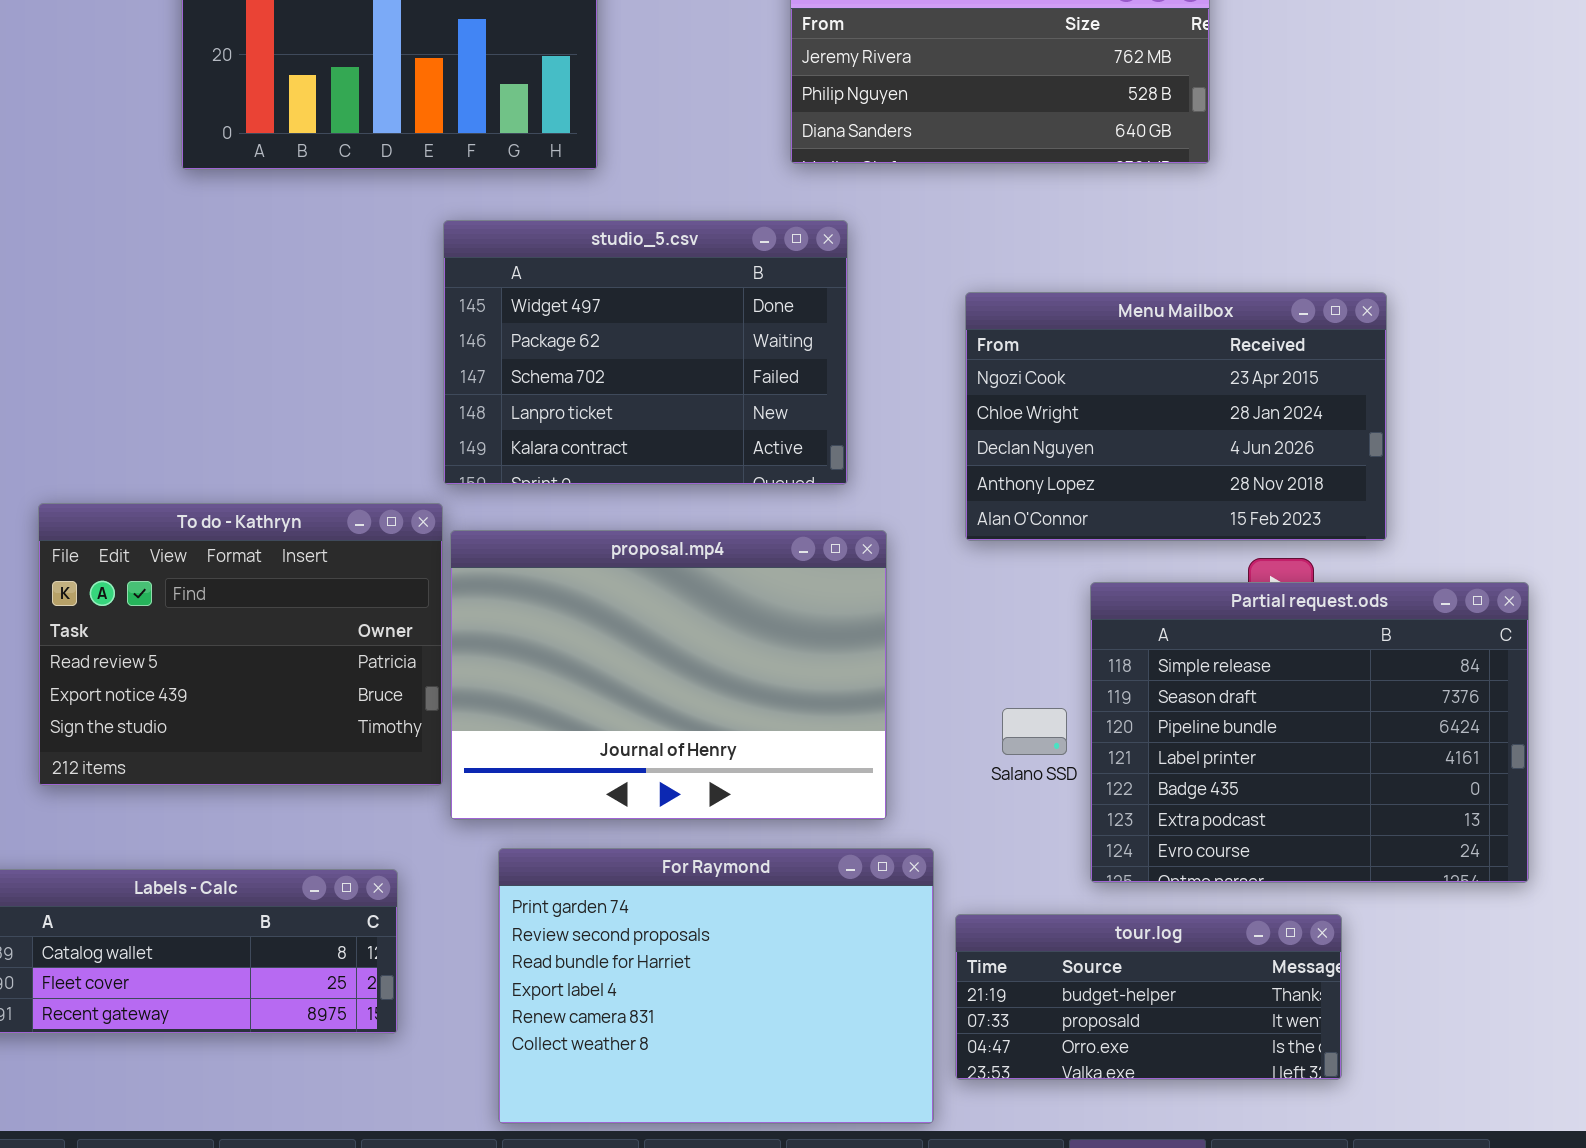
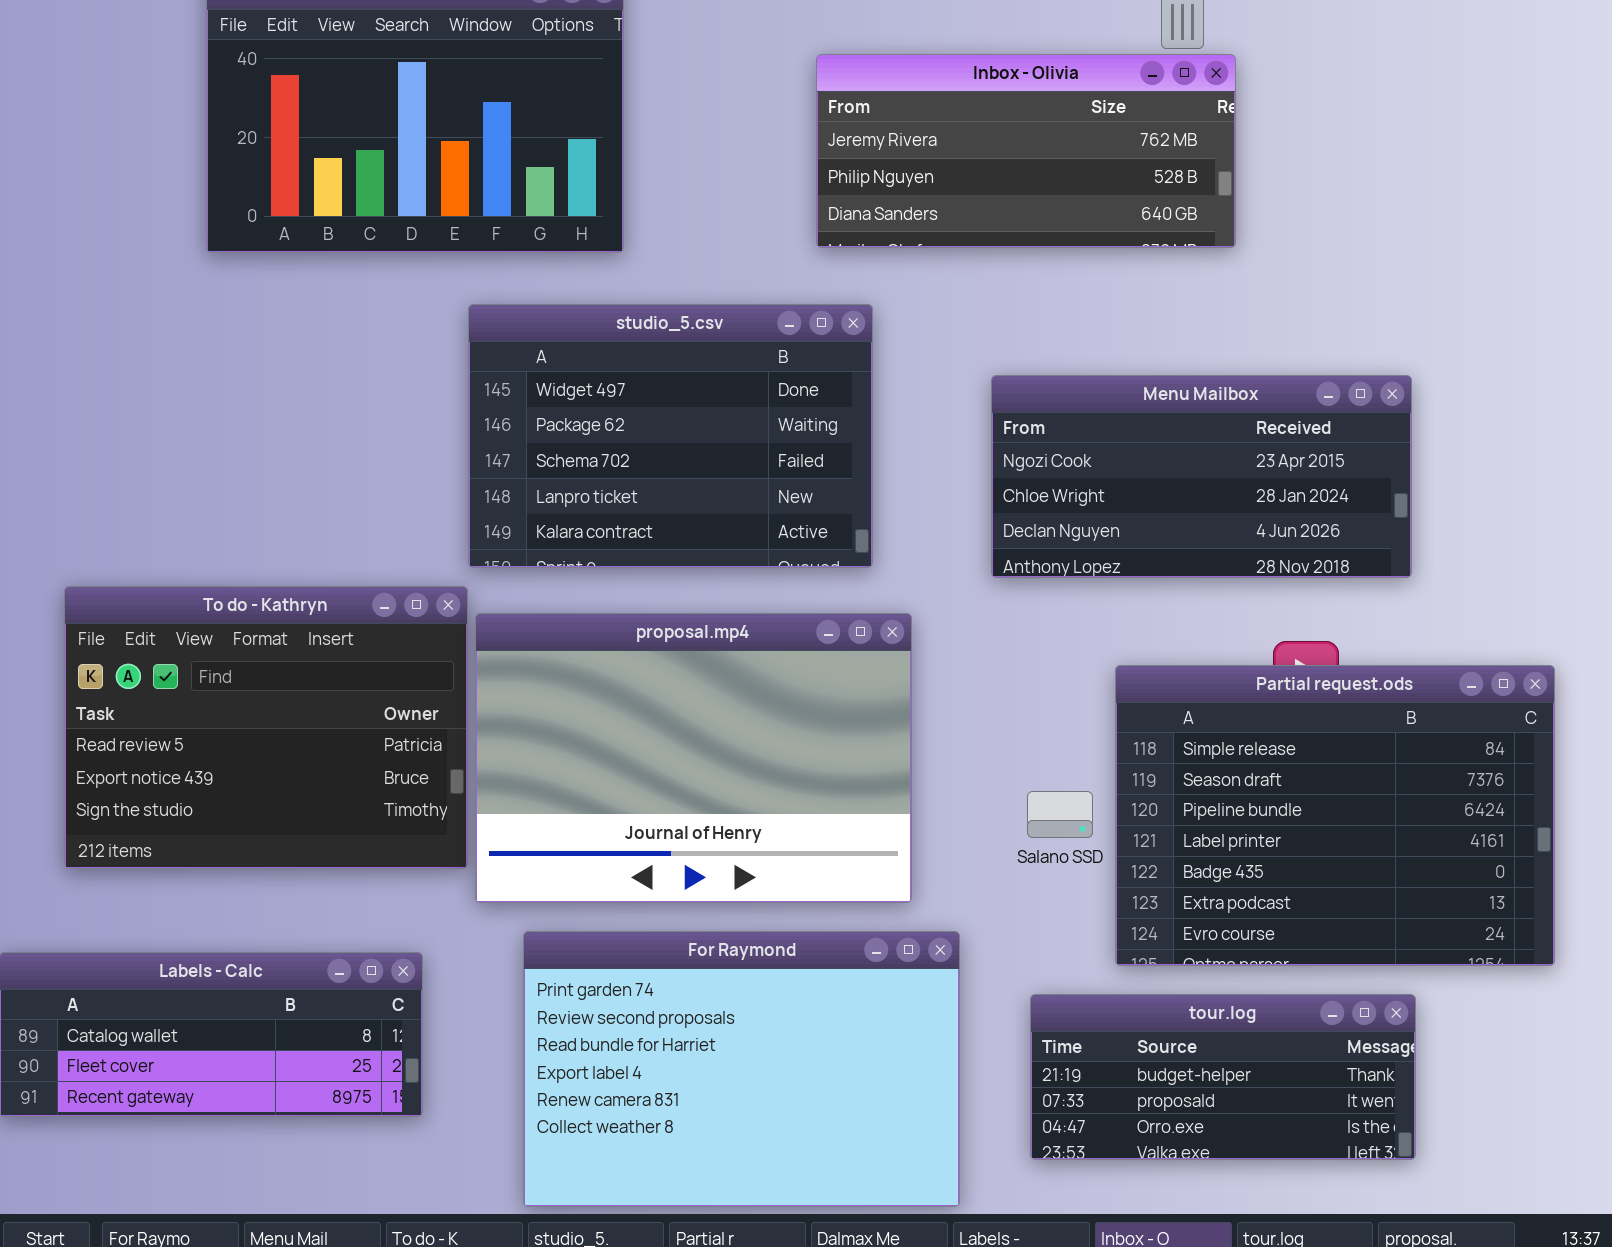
Menu Mailbox: [965,292,1387,541] -> [991,375,1412,578], resized
tour.log: [955,914,1342,1080] -> [1030,994,1416,1160], moved

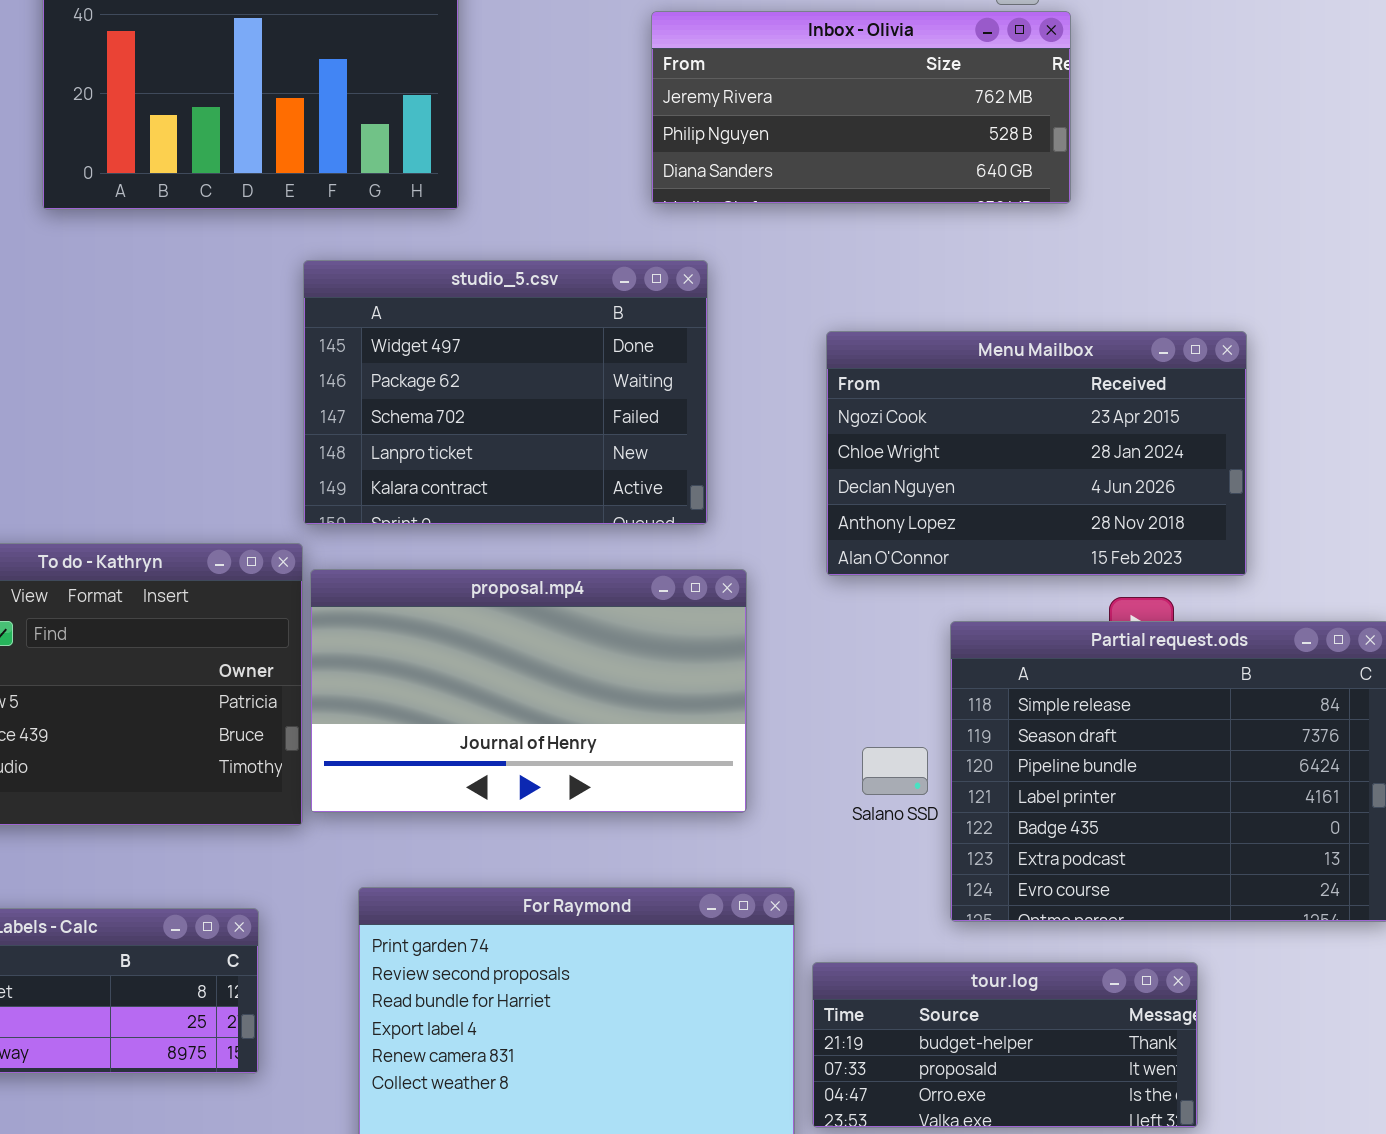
Menu Mailbox: [991,375,1412,578] -> [826,331,1247,576], resized
proposal.mp4: [475,613,912,903] -> [310,569,747,813], resized
tour.log: [1030,994,1416,1160] -> [812,962,1198,1128], moved

